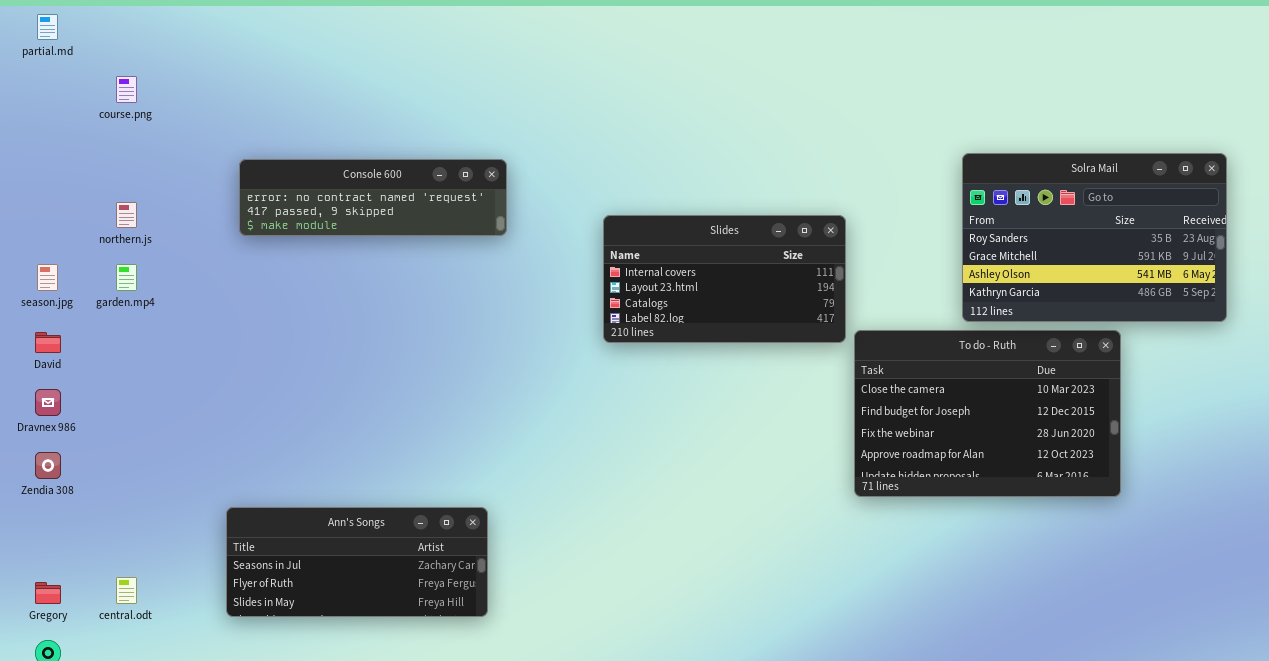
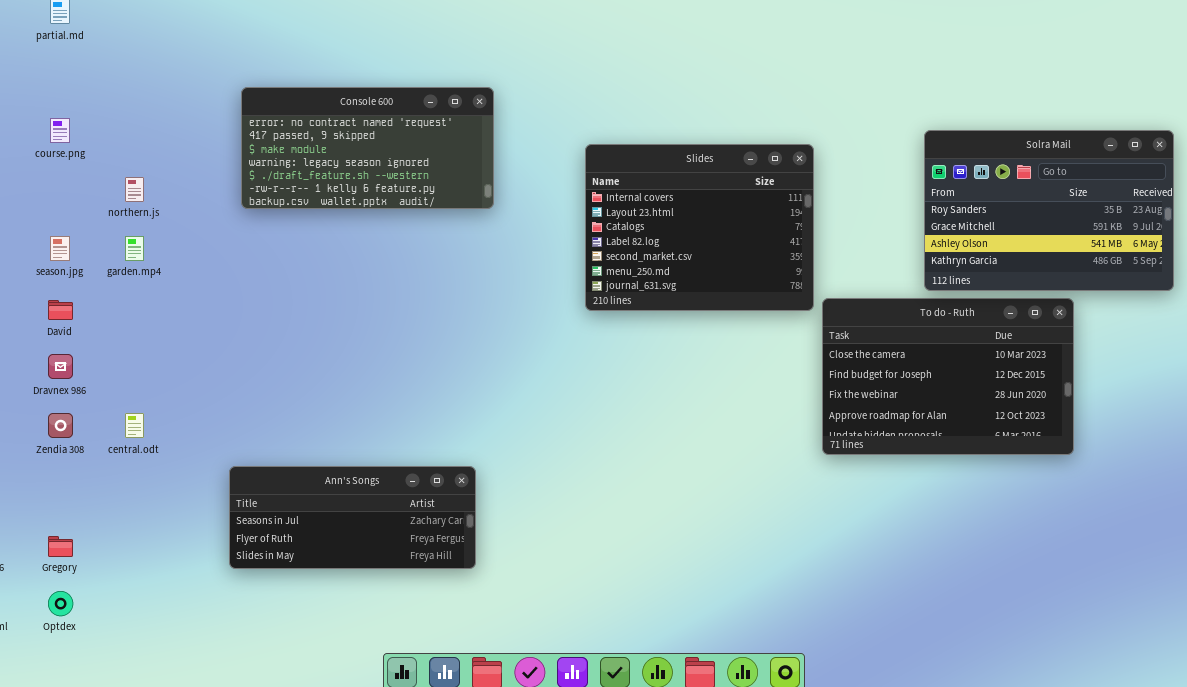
course.png: [116,76,137,103] -> [50,118,70,143], moved
Console 600: [239,159,507,236] -> [241,87,494,209], resized
Slides: [603,215,846,343] -> [585,144,814,311], resized
central.odt: [116,577,137,604] -> [125,413,144,438], moved

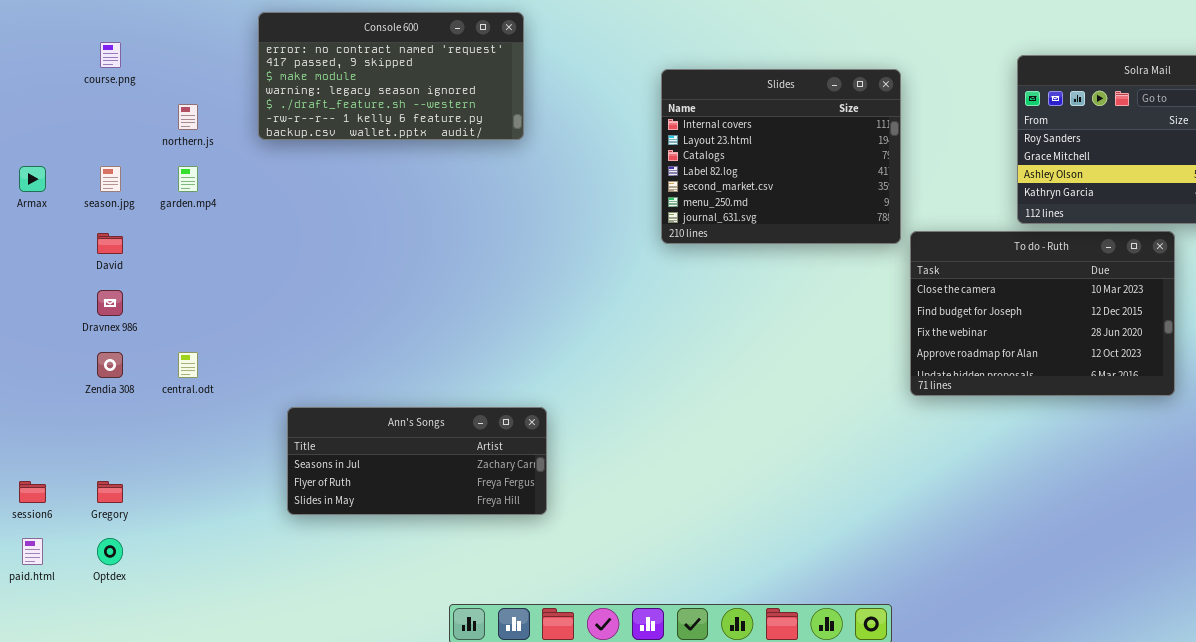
Console 600: [241,87,494,209] -> [258,12,524,140], moved

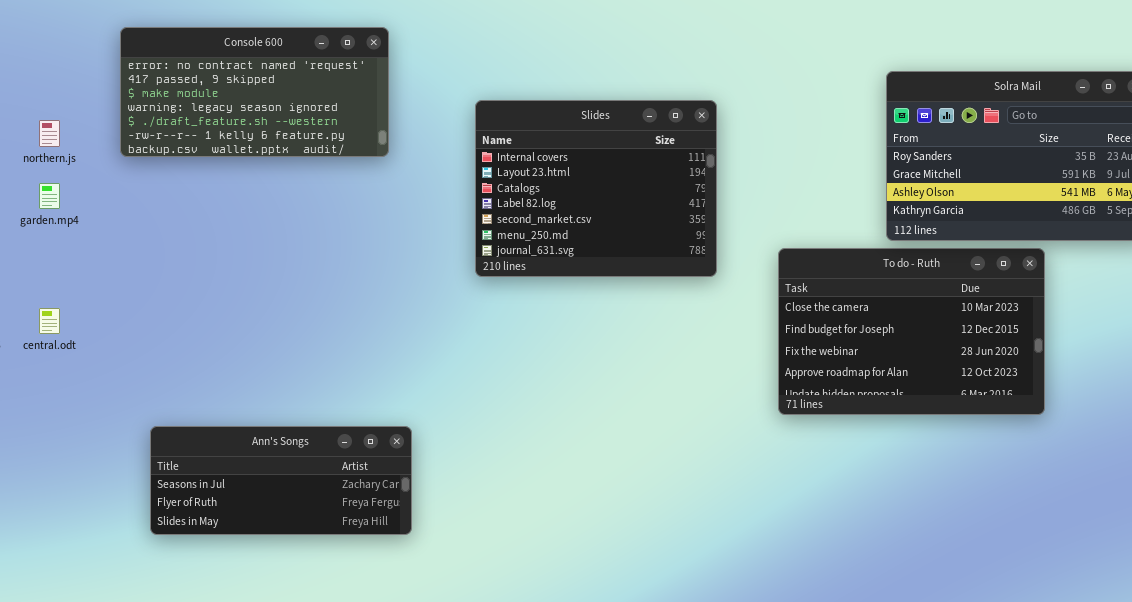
Slides: [661,69,901,244] -> [475,100,717,277], moved
central.odt: [178,352,198,378] -> [39,308,60,334], moved

